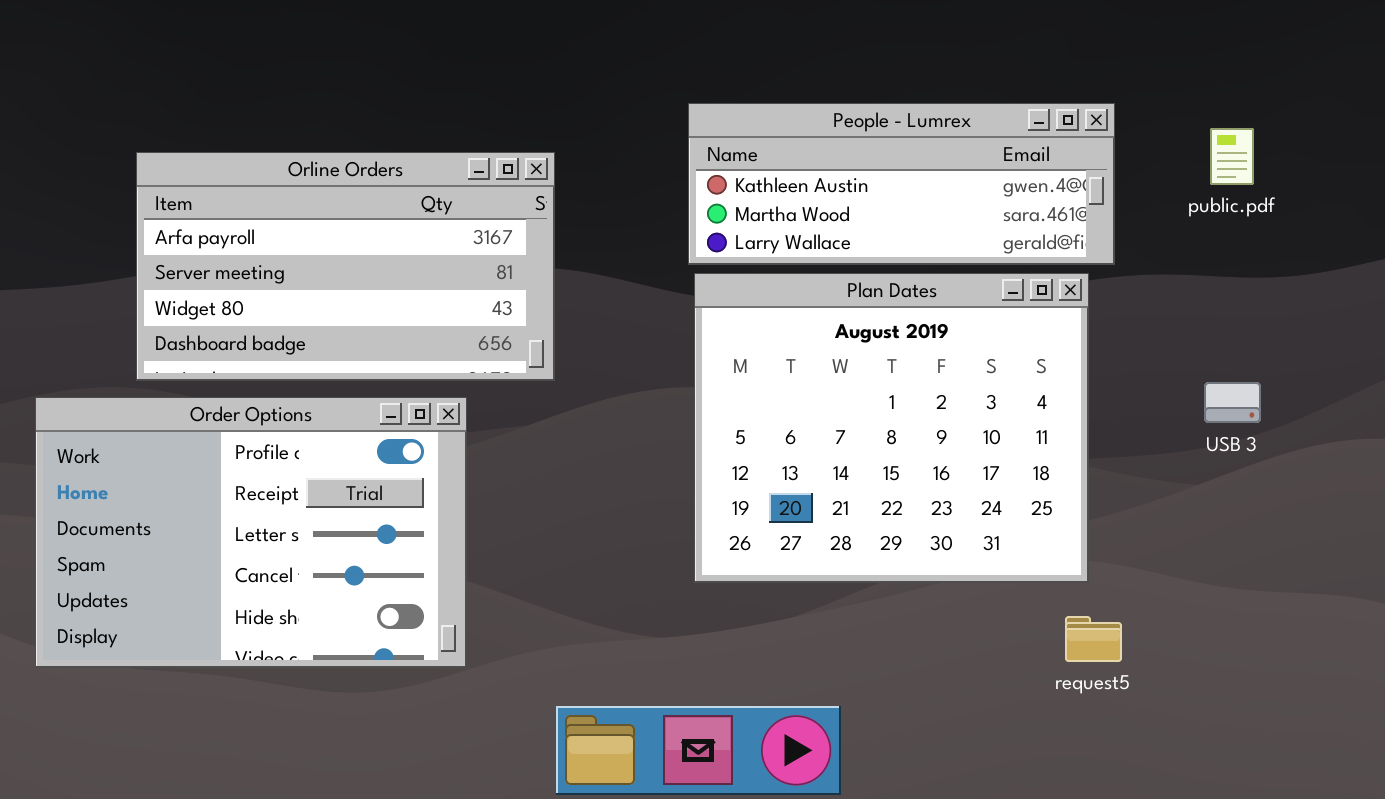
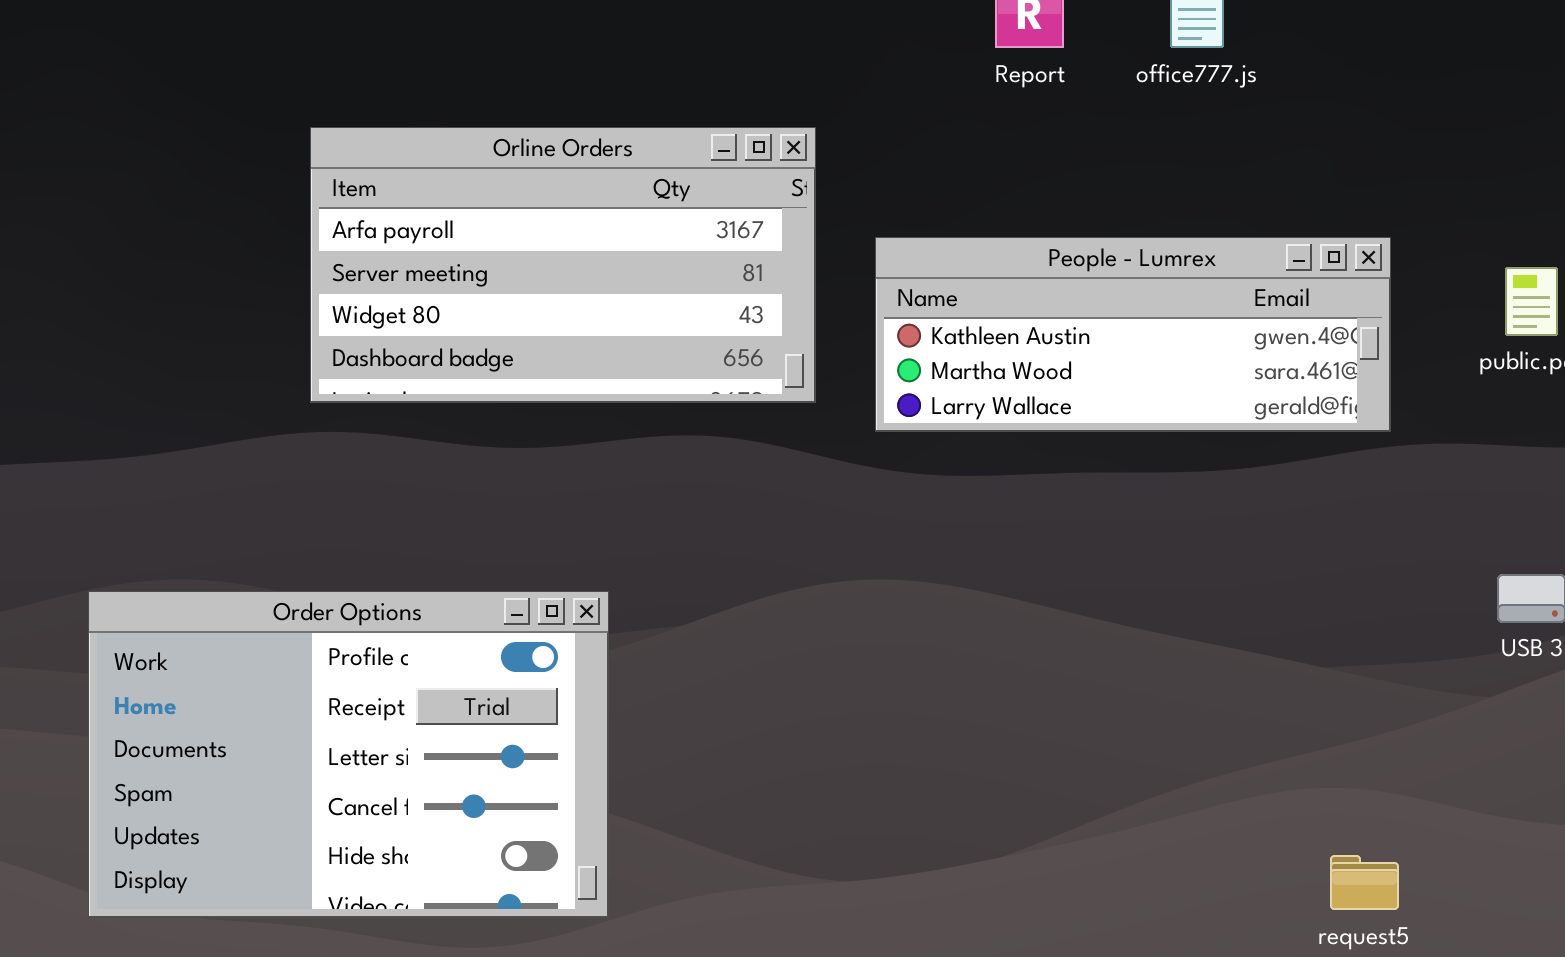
Orline Orders: [136,152,555,381] -> [310,127,816,403], moved
Plan Dates: [694,273,1089,583] -> none, closed

